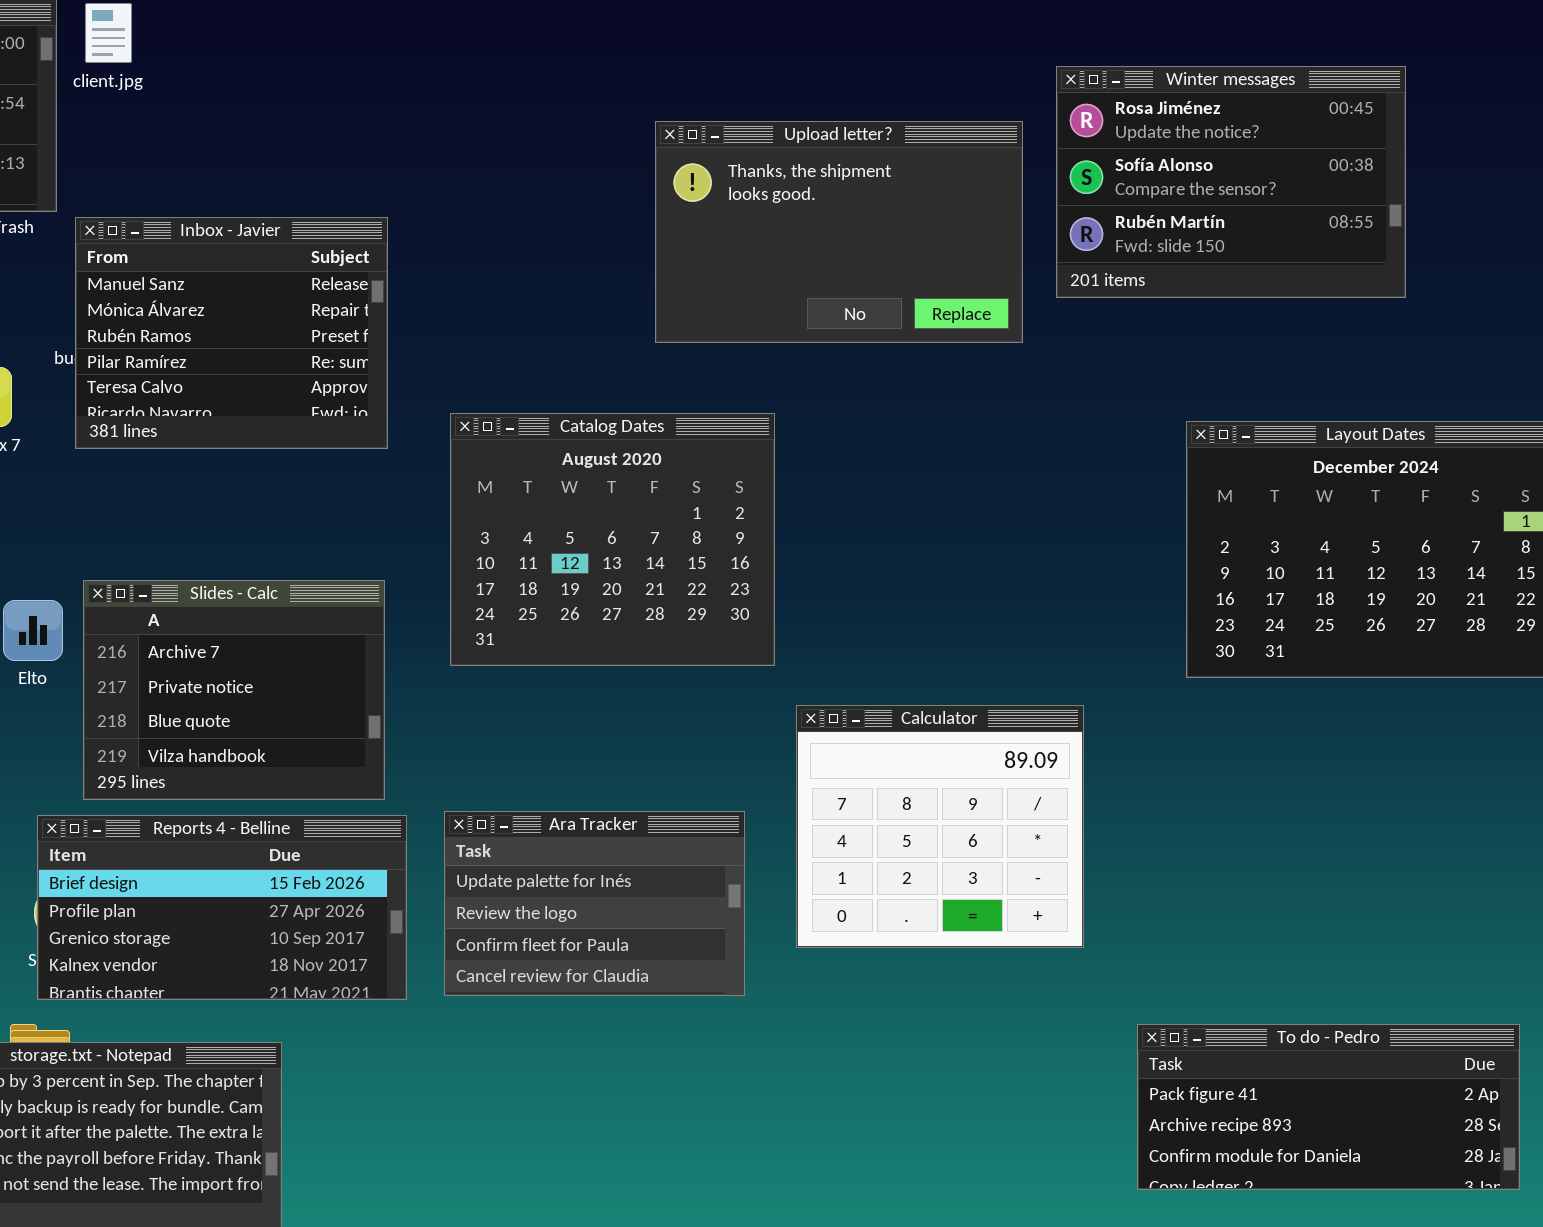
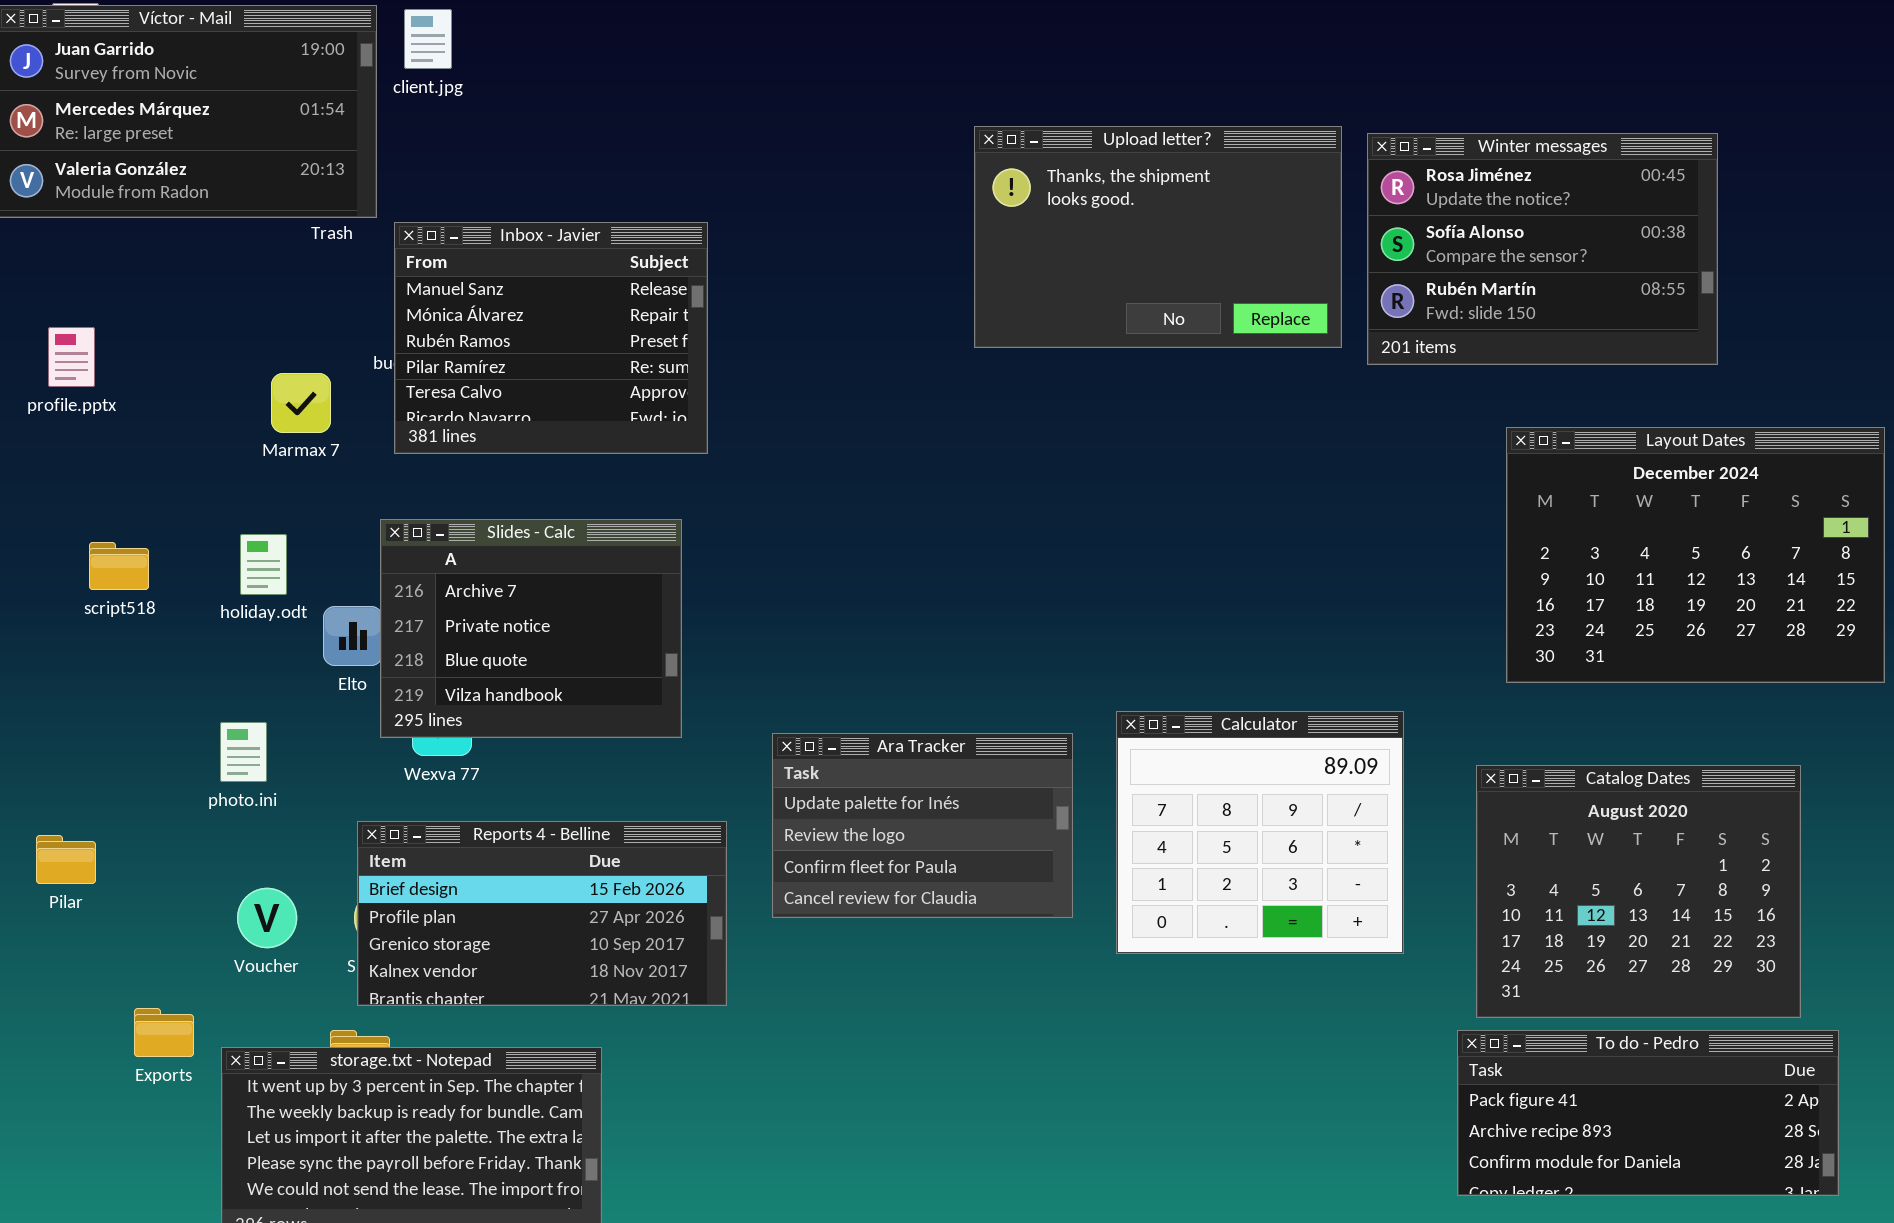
Winter messages: [1056,66,1406,298] -> [1367,133,1718,365], moved
Catalog Dates: [450,413,775,666] -> [1476,765,1801,1018], moved
Slides - Calc: [83,580,385,800] -> [380,519,682,738], moved
Ara Tracker: [444,811,745,996] -> [772,733,1073,918], moved

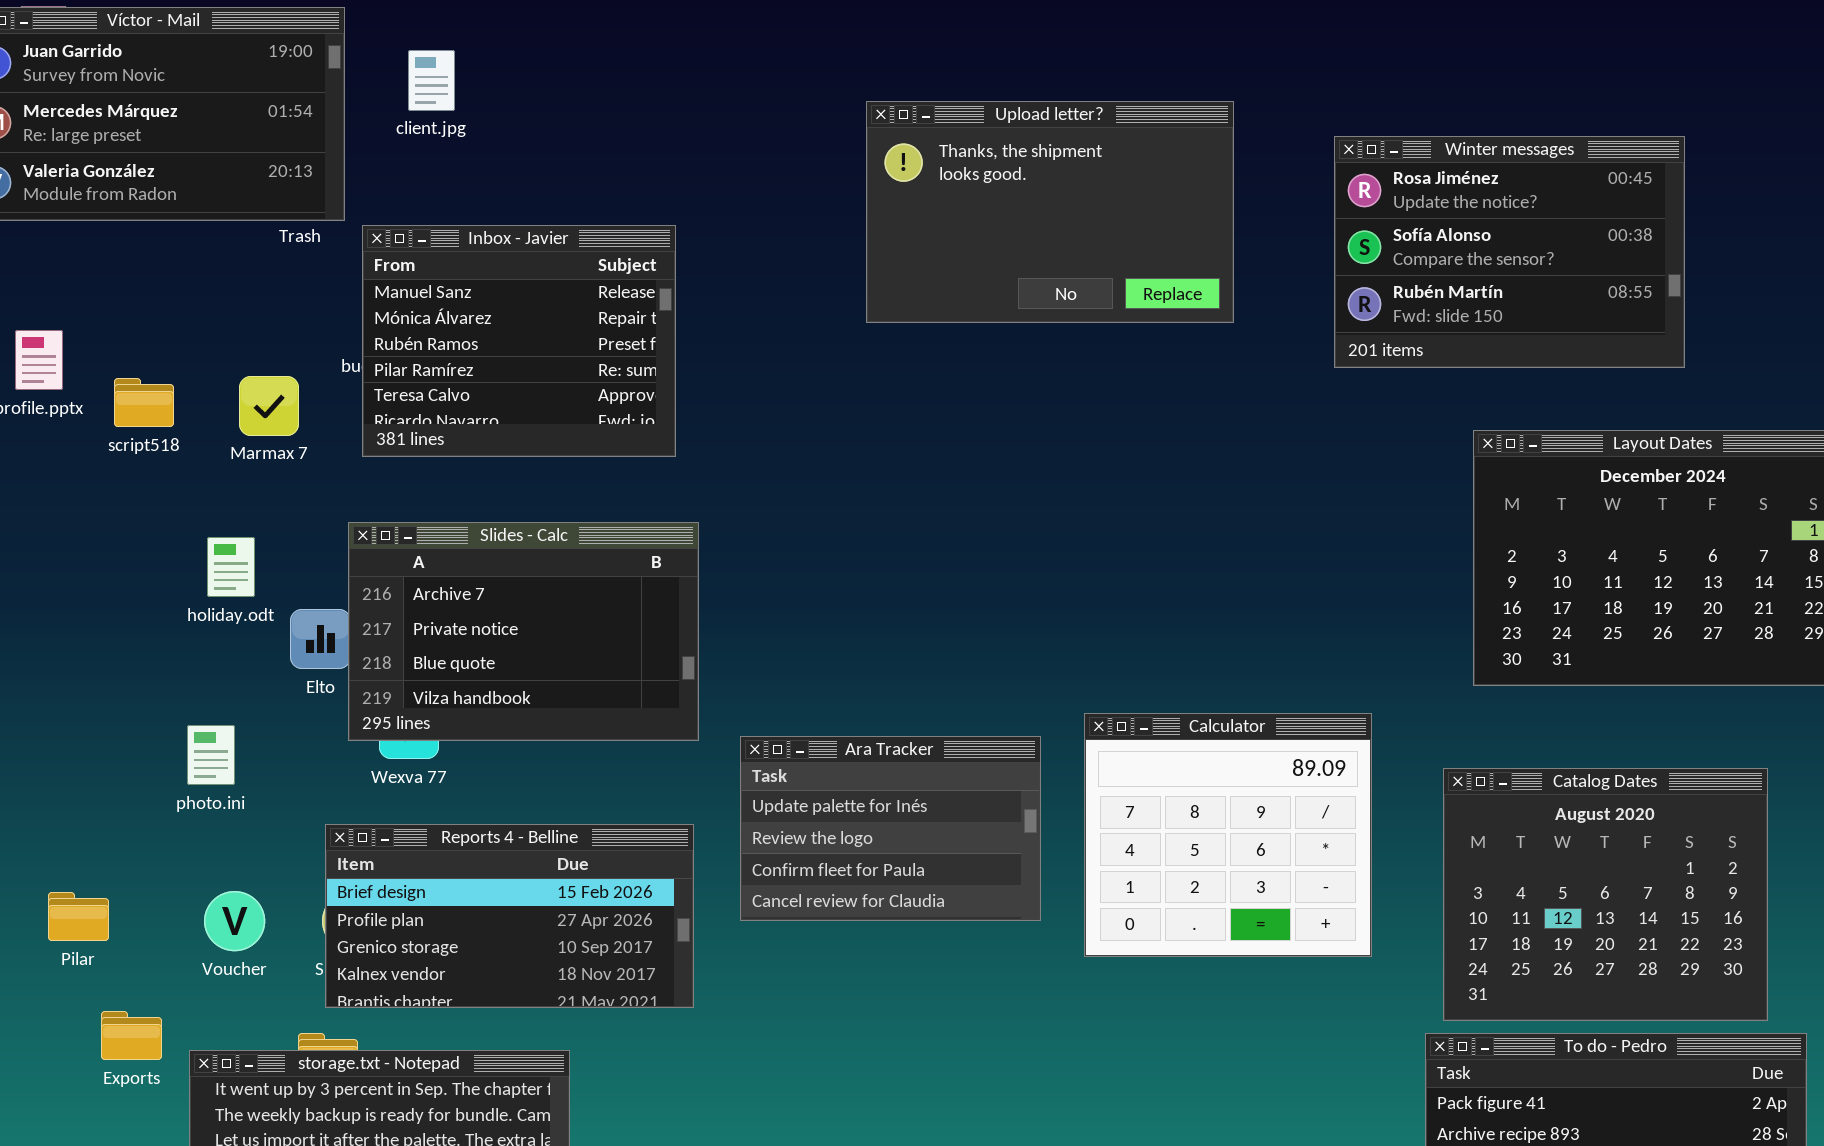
client.jpg: [404,9,452,69] -> [408,50,455,111], moved
Upload letter?: [974,126,1342,348] -> [866,101,1234,323], moved
Slides - Calc: [380,519,682,738] -> [348,522,699,741], resized
script518: [89,542,149,590] -> [114,378,174,427], moved
Pilar: [36,835,96,884] -> [48,892,109,941], moved

